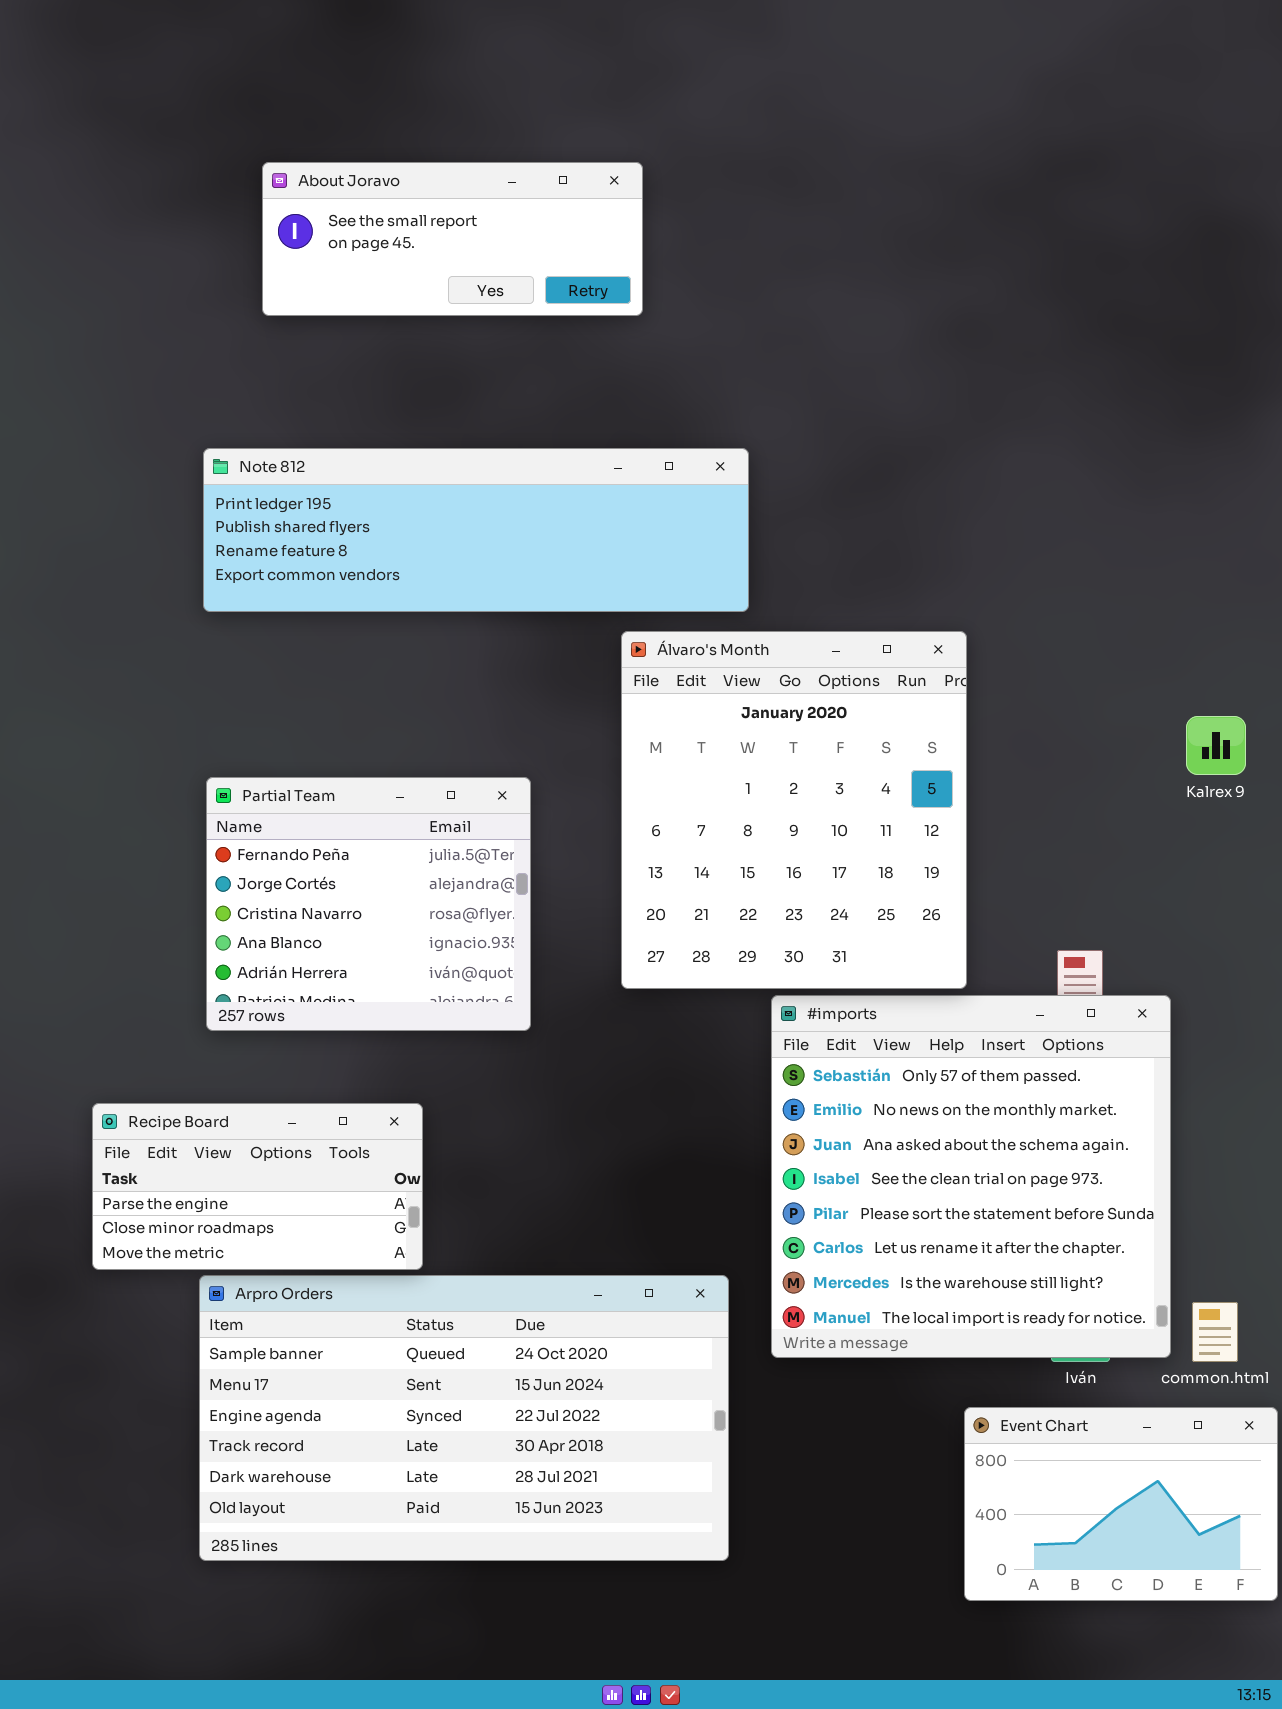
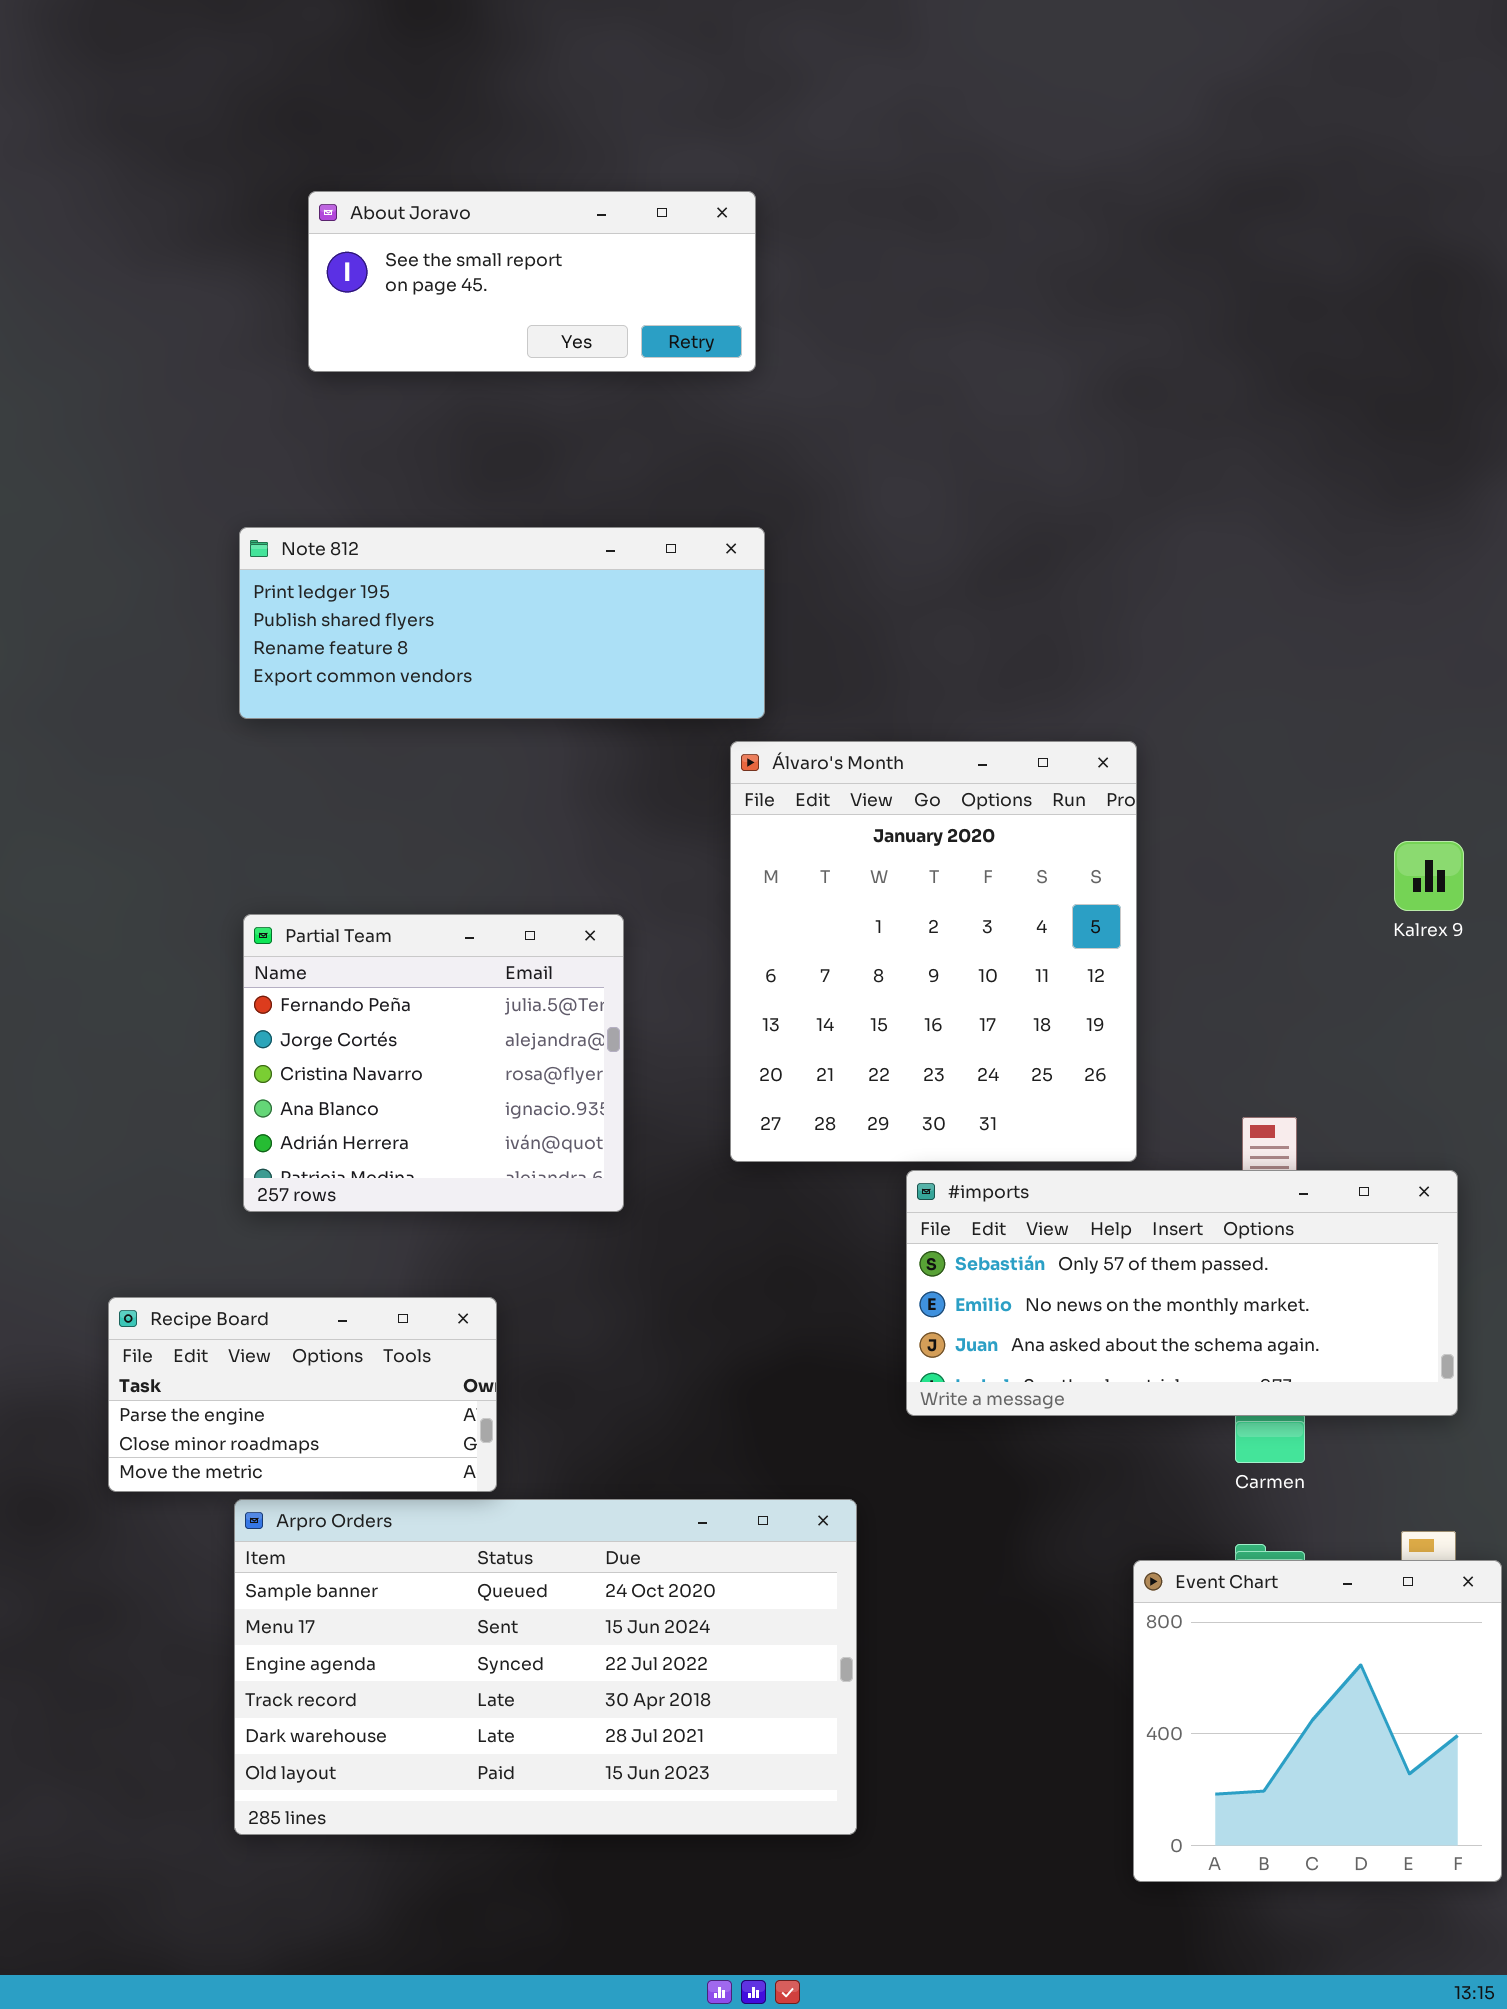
Note 812: [203,448,749,612] -> [239,527,765,719], resized
#imports: [771,995,1171,1358] -> [906,1170,1458,1416], resized
Event Chart: [964,1407,1278,1601] -> [1133,1560,1502,1882], resized

